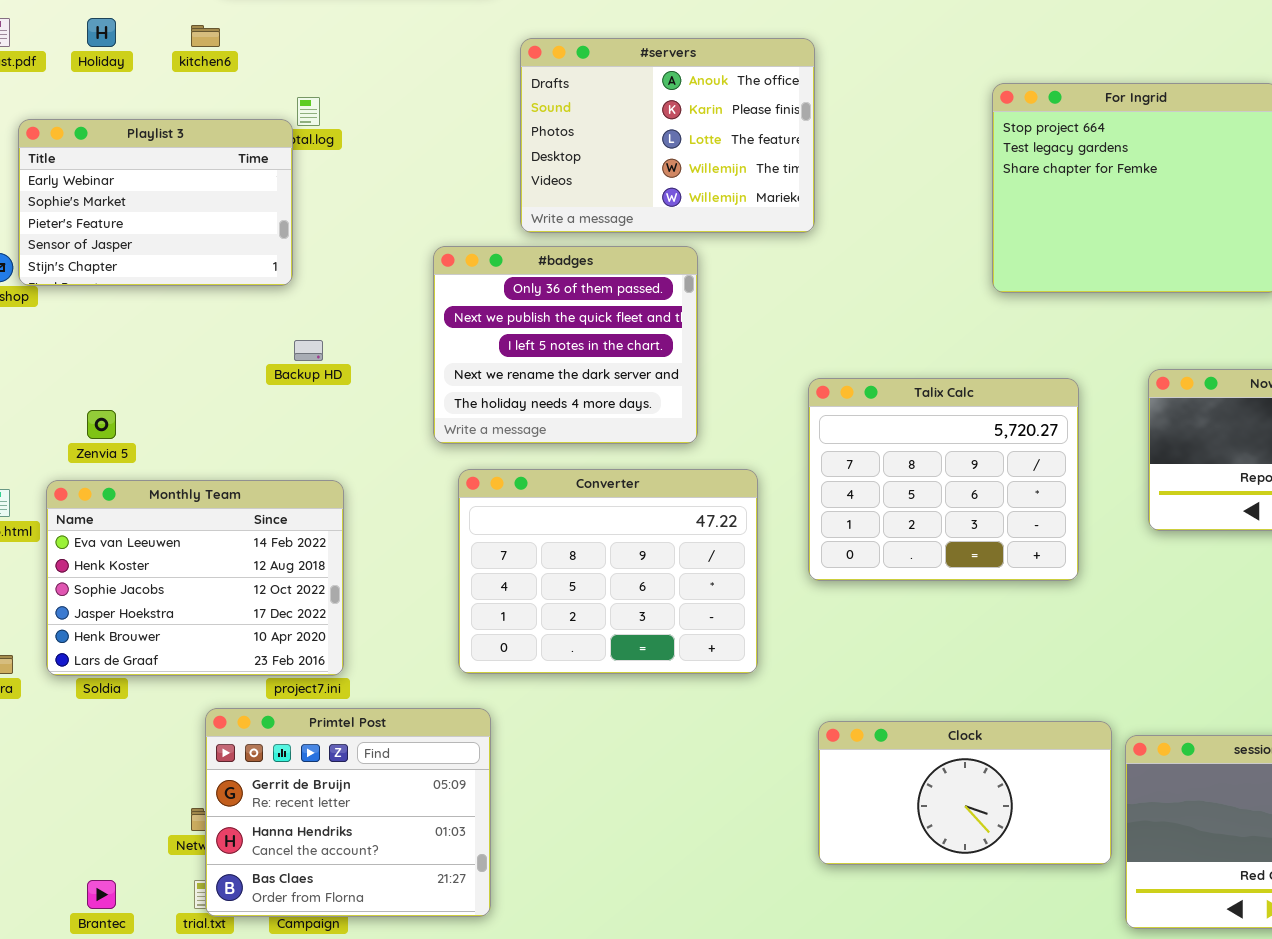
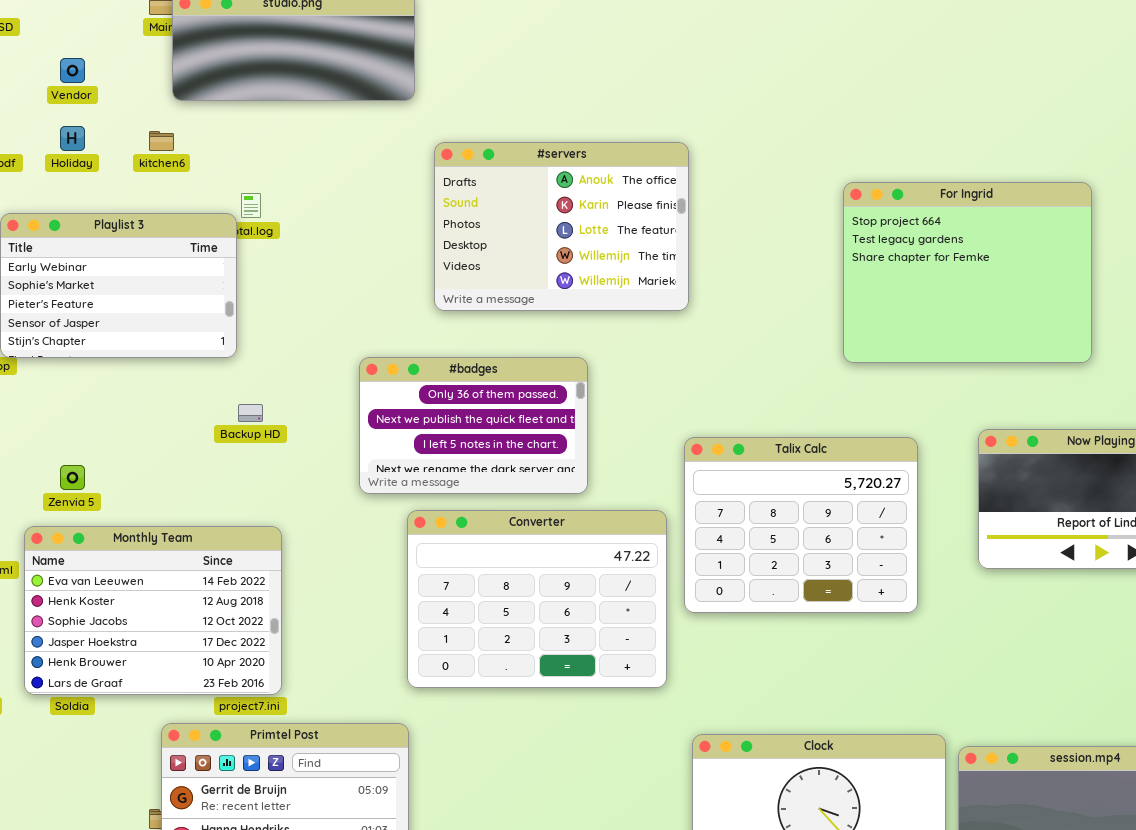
#badges: [433,246,698,444] -> [359,357,588,494], resized
Converter: [458,469,758,674] -> [407,510,667,688], moved

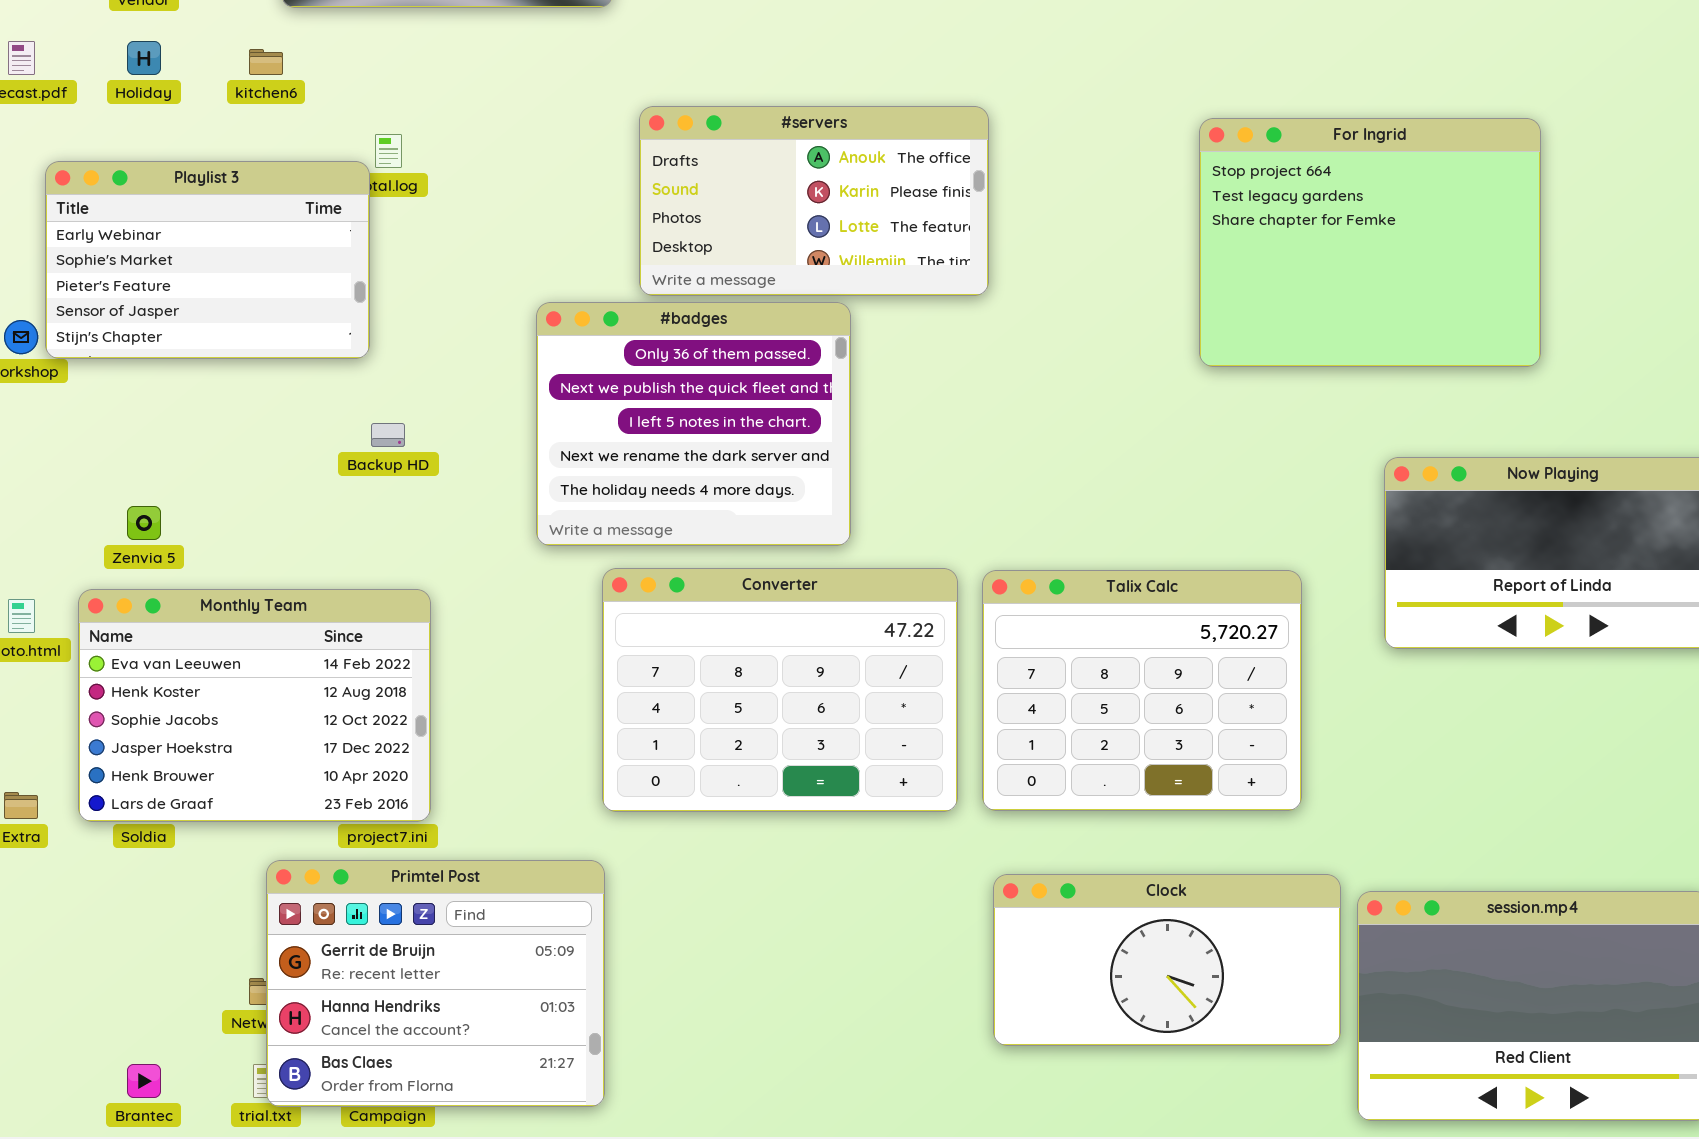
#servers: [434,142,689,311] -> [639,106,989,296], resized
#badges: [359,357,588,494] -> [536,302,851,546], resized
Talix Calc: [684,437,918,613] -> [982,570,1302,811], moved

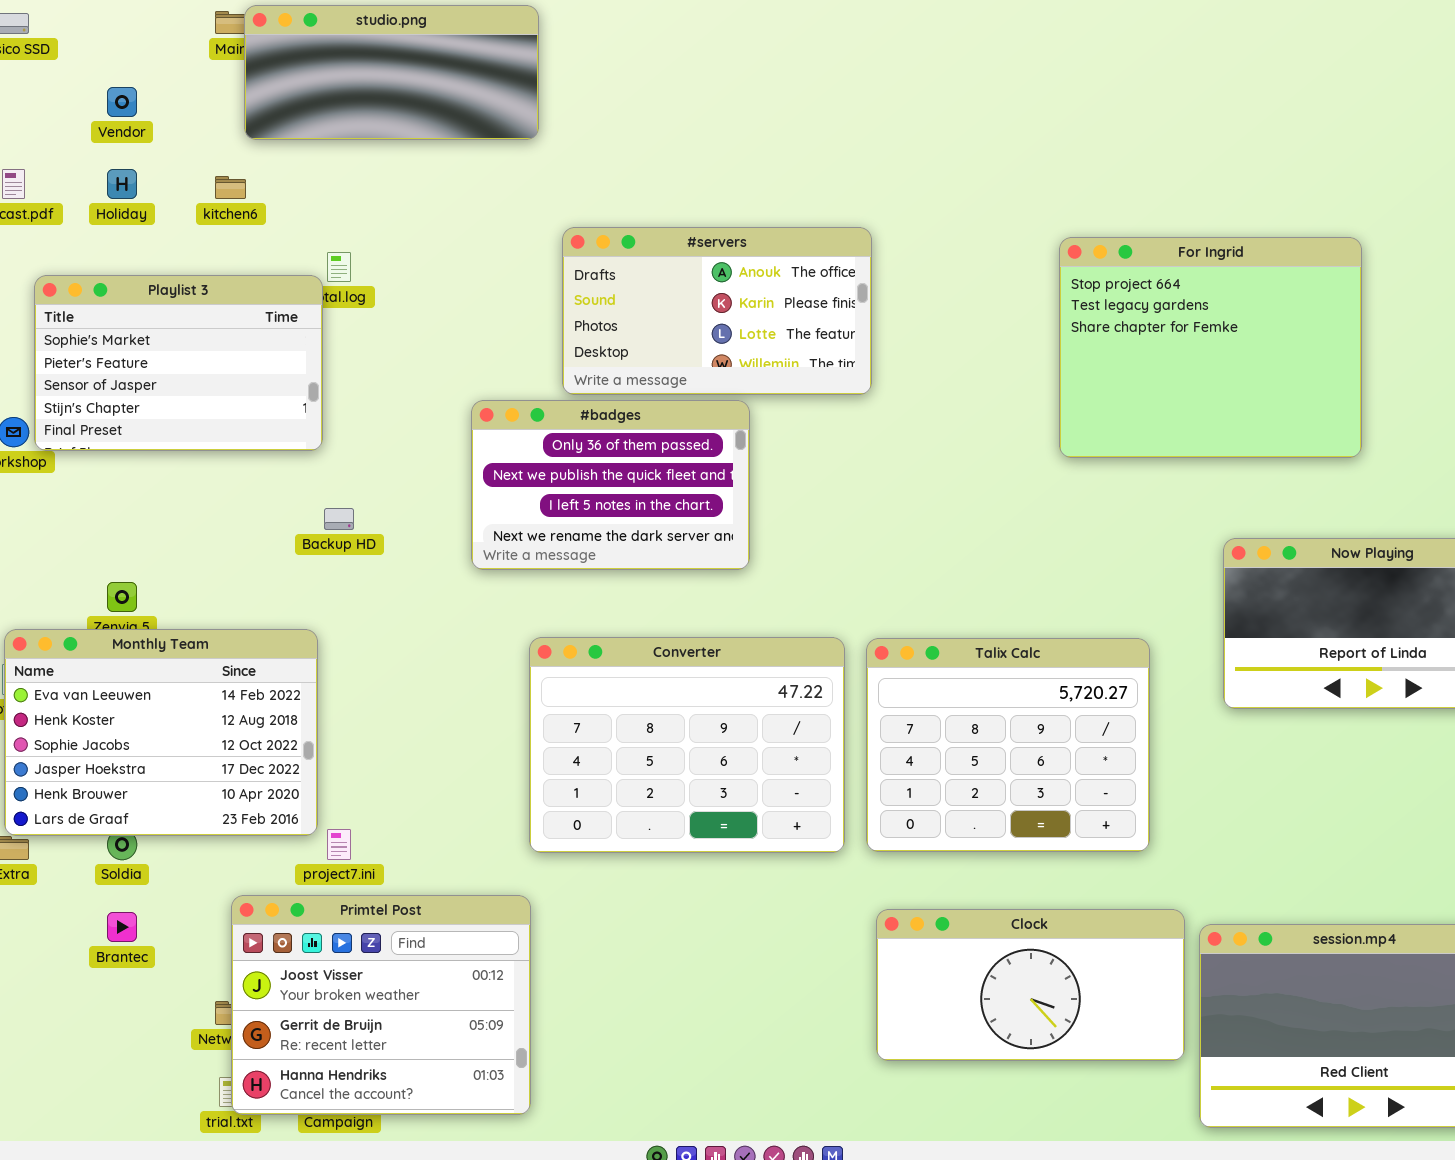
Playlist 3: [45,161,370,359] -> [34,275,323,451], scrolled down 1 row
#badges: [536,302,851,546] -> [471,400,750,570], resized
Monthly Team: [78,589,431,822] -> [4,629,318,836], moved
Primtel Post: [266,860,605,1107] -> [231,895,531,1115], scrolled up 1 row
Brantec: [127,1064,161,1098] -> [107,912,137,942], moved

